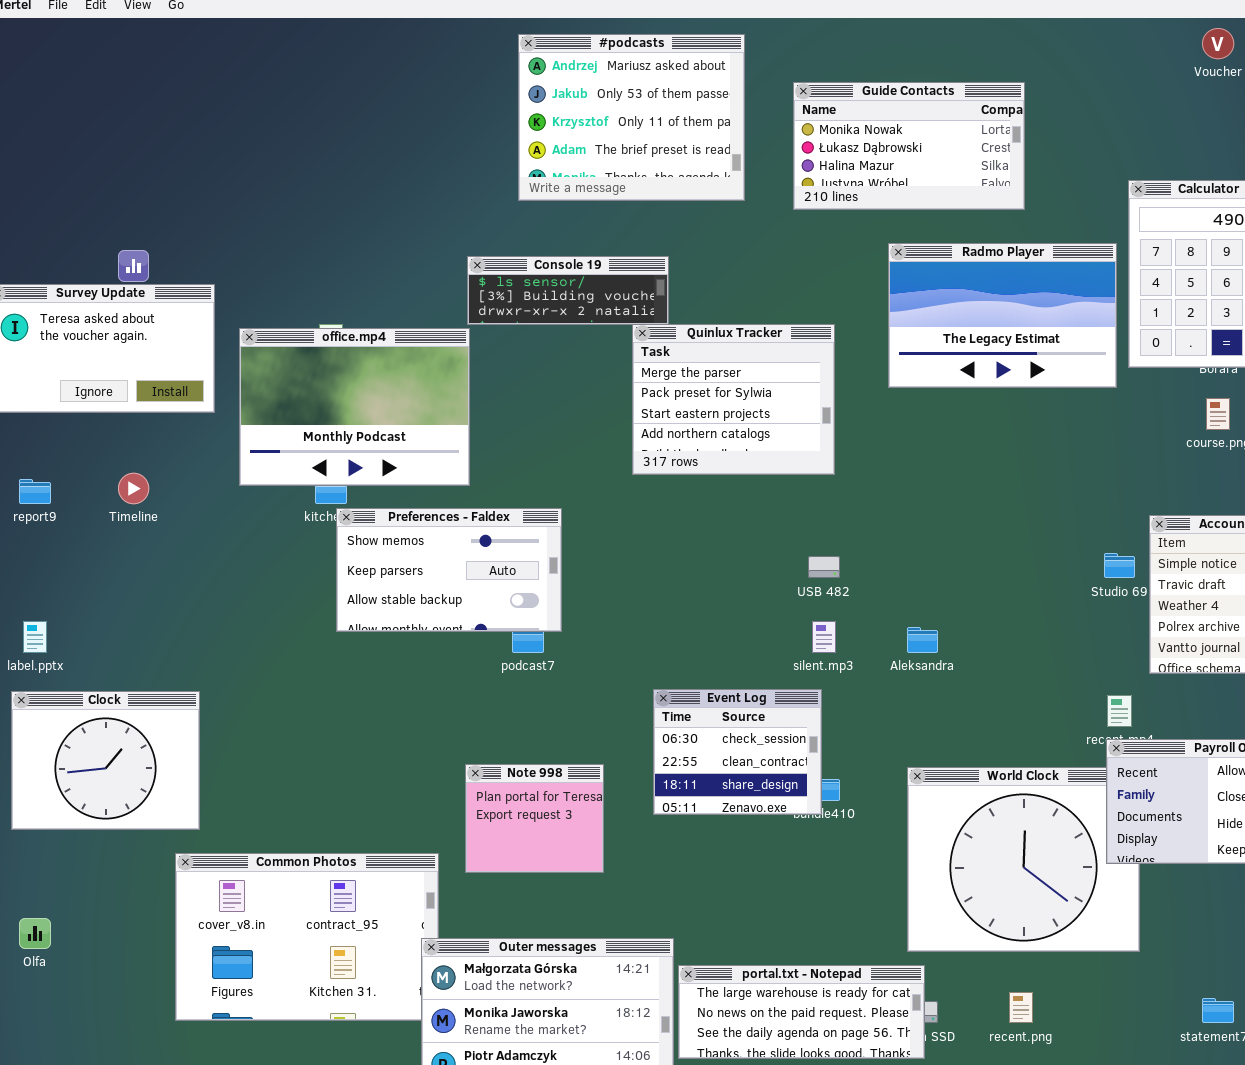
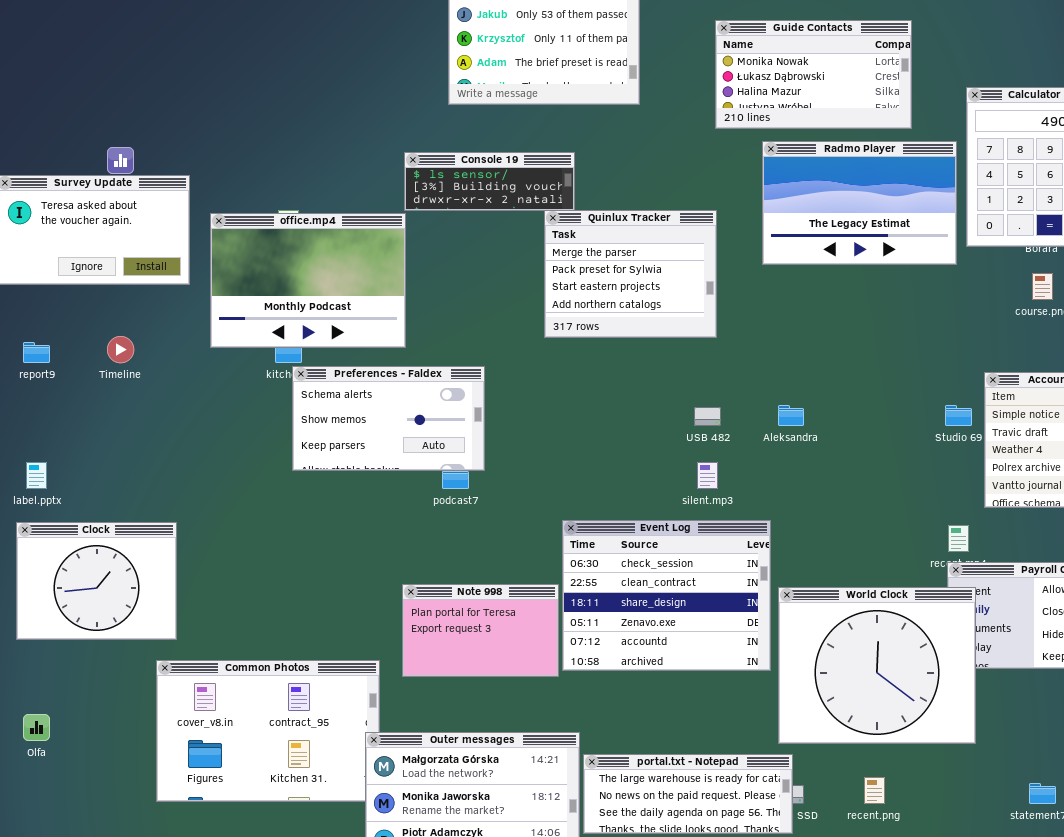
Guide Contacts: [793,82,1025,210] -> [715,20,912,129], moved
Preferences - Faldex: [336,508,562,632] -> [292,366,485,471], scrolled up 1 row
Aleksandra: [907,627,938,653] -> [778,405,804,426], moved
Event Log: [653,689,822,815] -> [562,520,771,671], resized
Note 998: [465,764,604,873] -> [402,584,559,677], resized
World Clock: [907,767,1140,952] -> [778,587,976,744], raised

